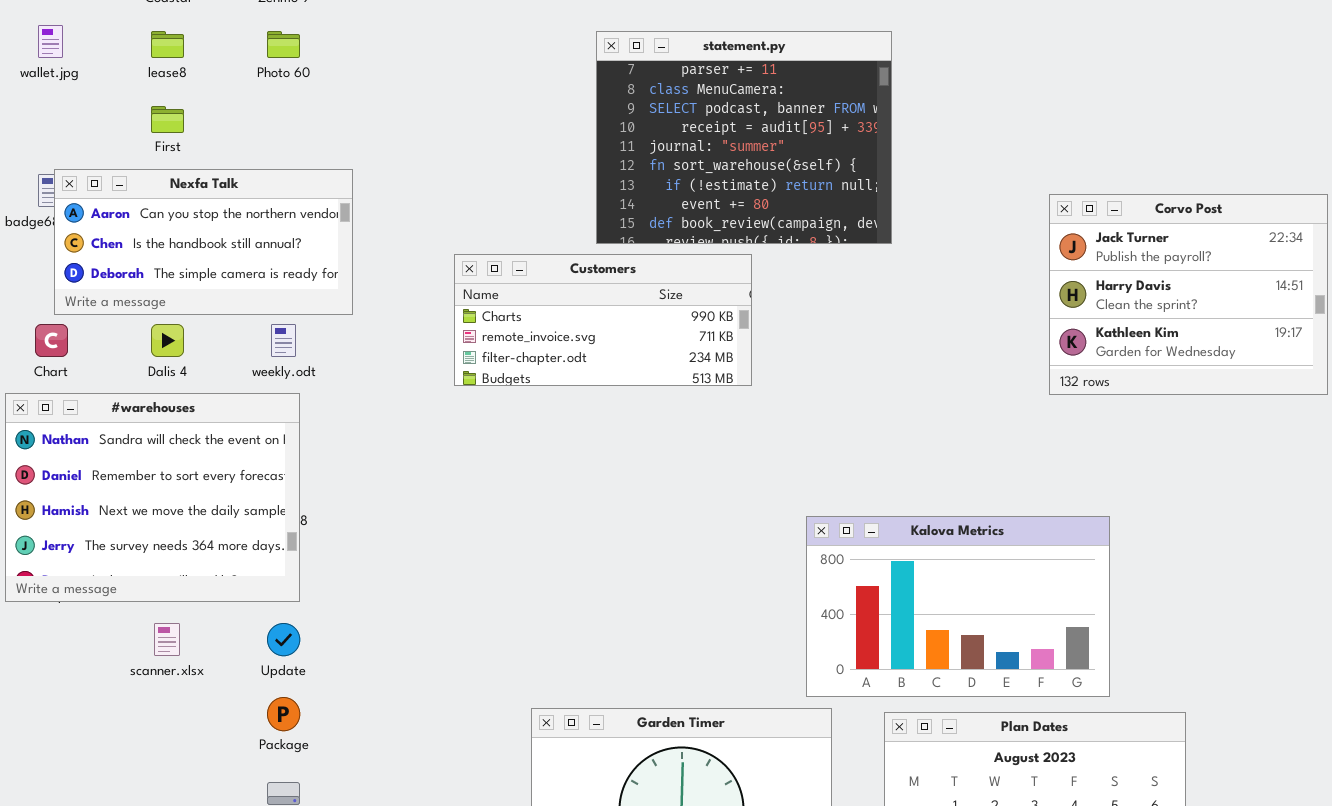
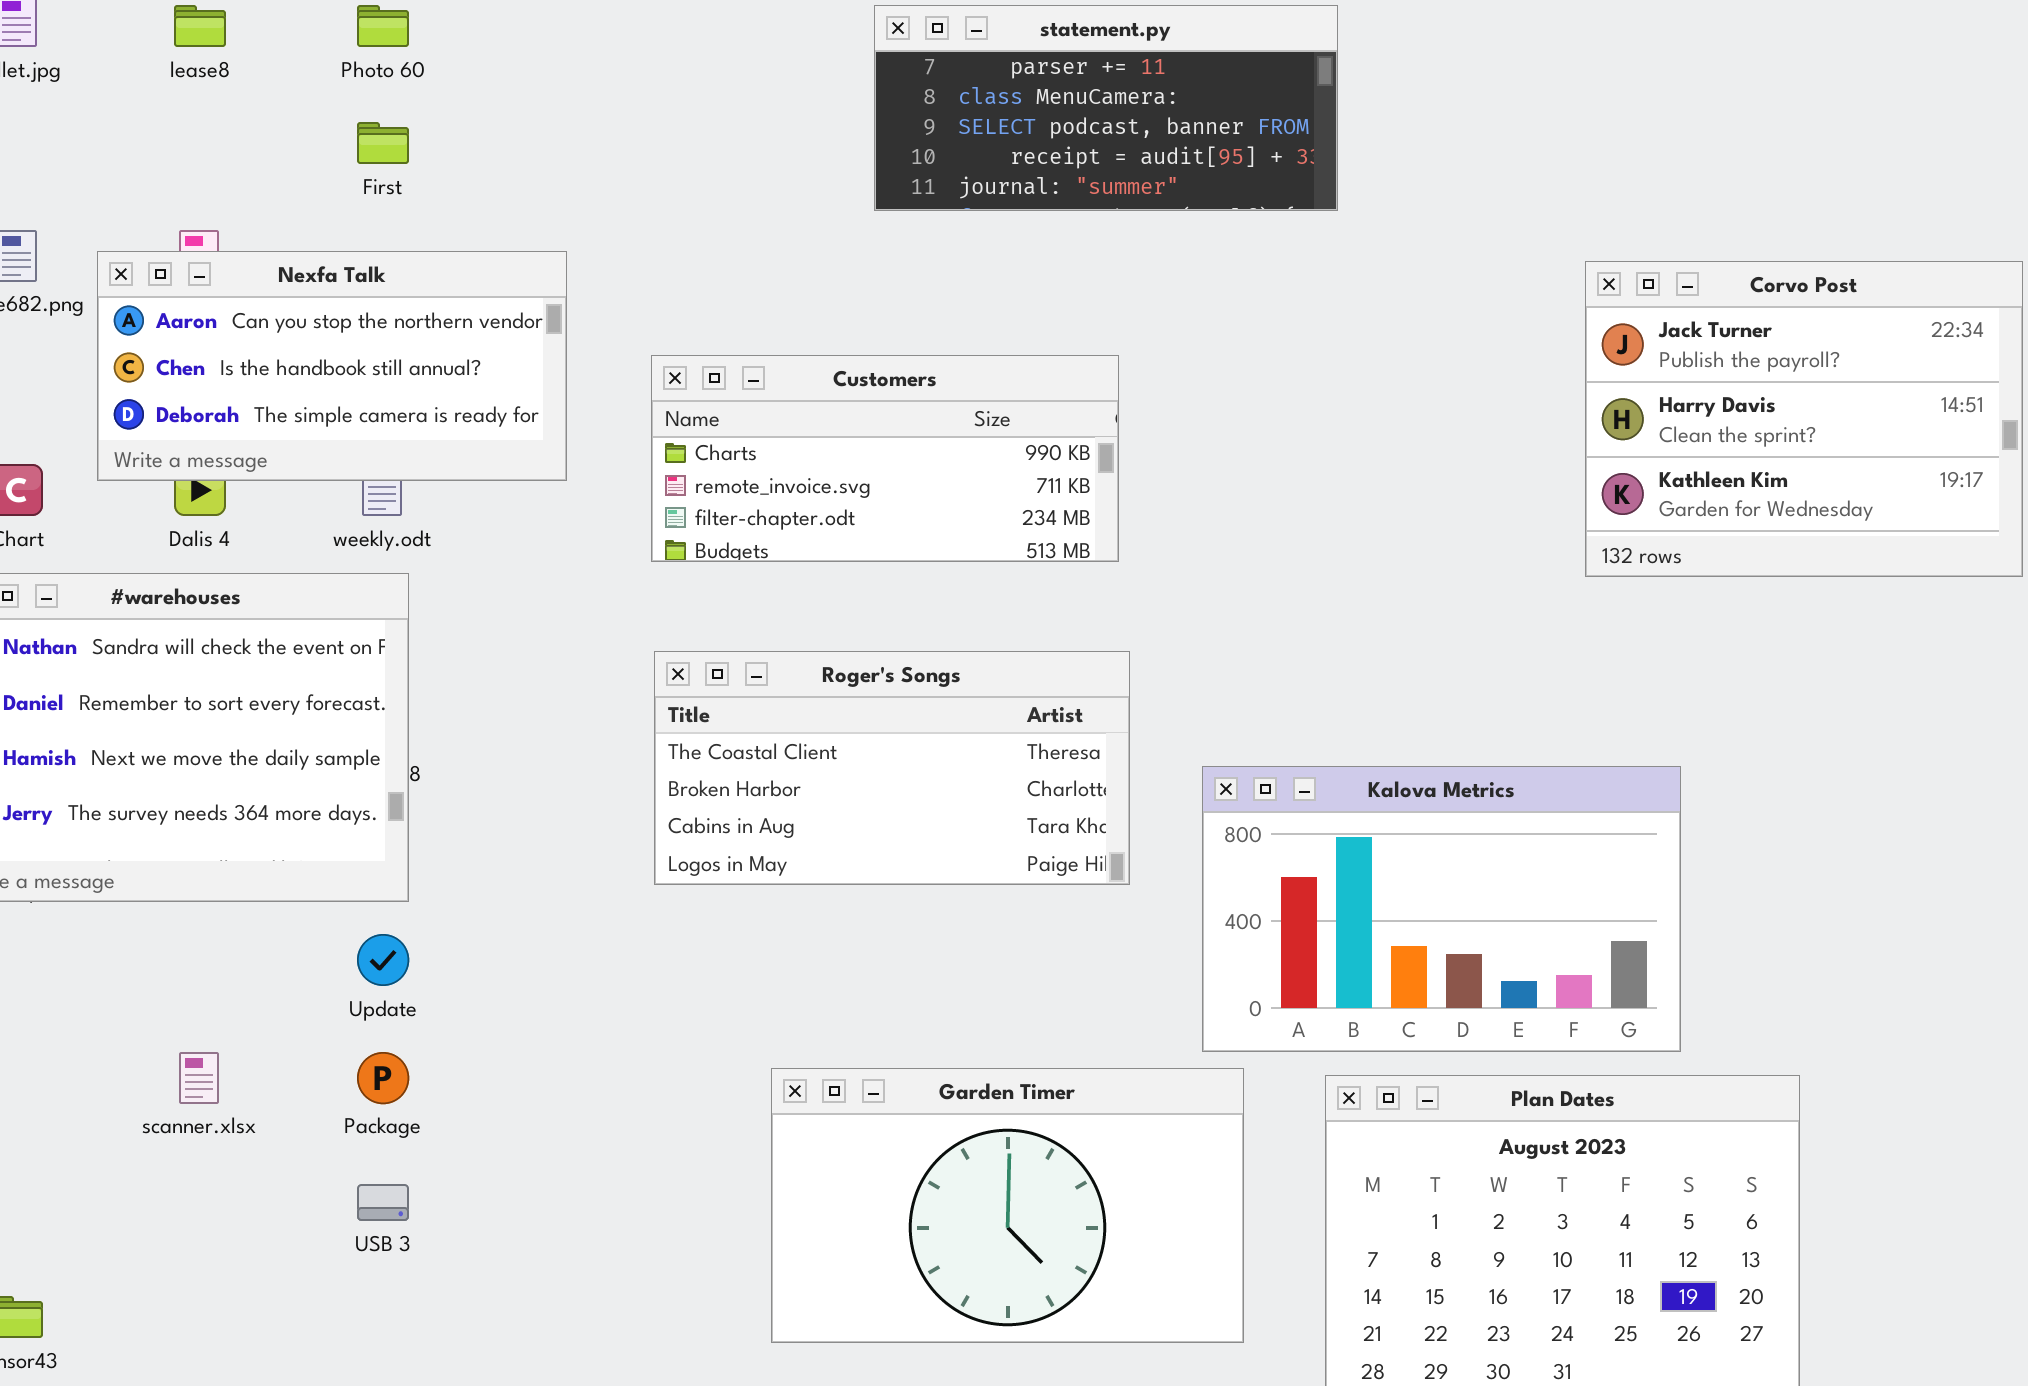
statement.py: [596,31,892,244] -> [874,5,1338,211], resized
First: [151,106,184,133] -> [357,122,409,164], moved
Nexfa Talk: [54,169,353,315] -> [97,251,567,481], moved
Roger's Songs: none -> [654,651,1130,885], opened
scanner.xlsx: [154,623,180,656] -> [179,1052,219,1104], moved

